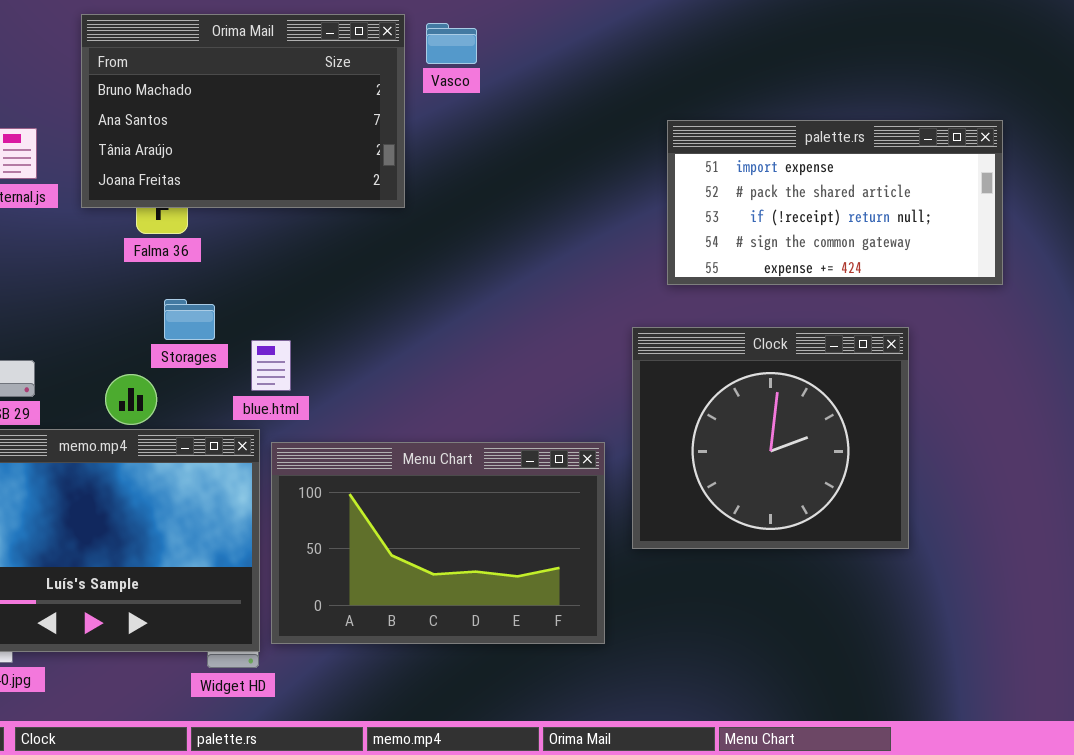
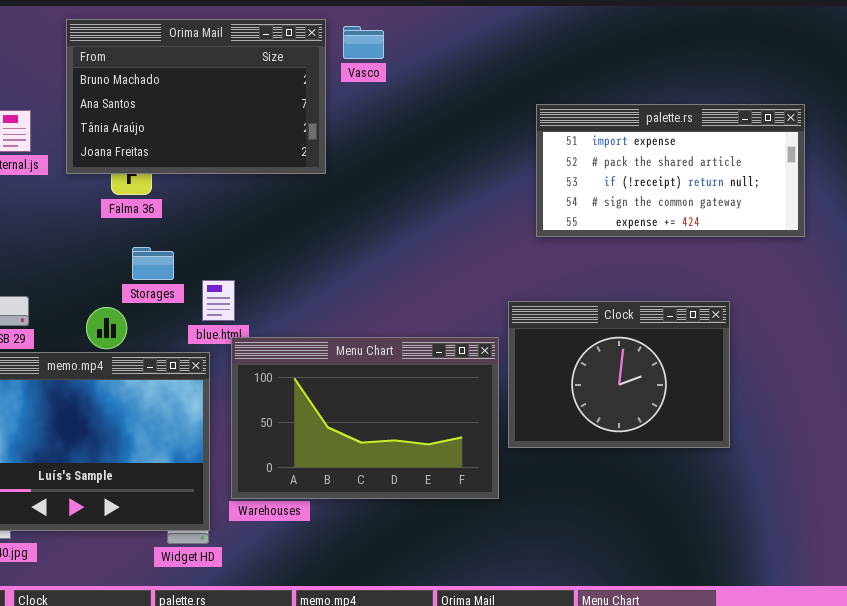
Clock: [632,327,909,549] -> [508,301,730,448], resized
Menu Chart: [271,442,605,644] -> [231,337,499,499], moved

